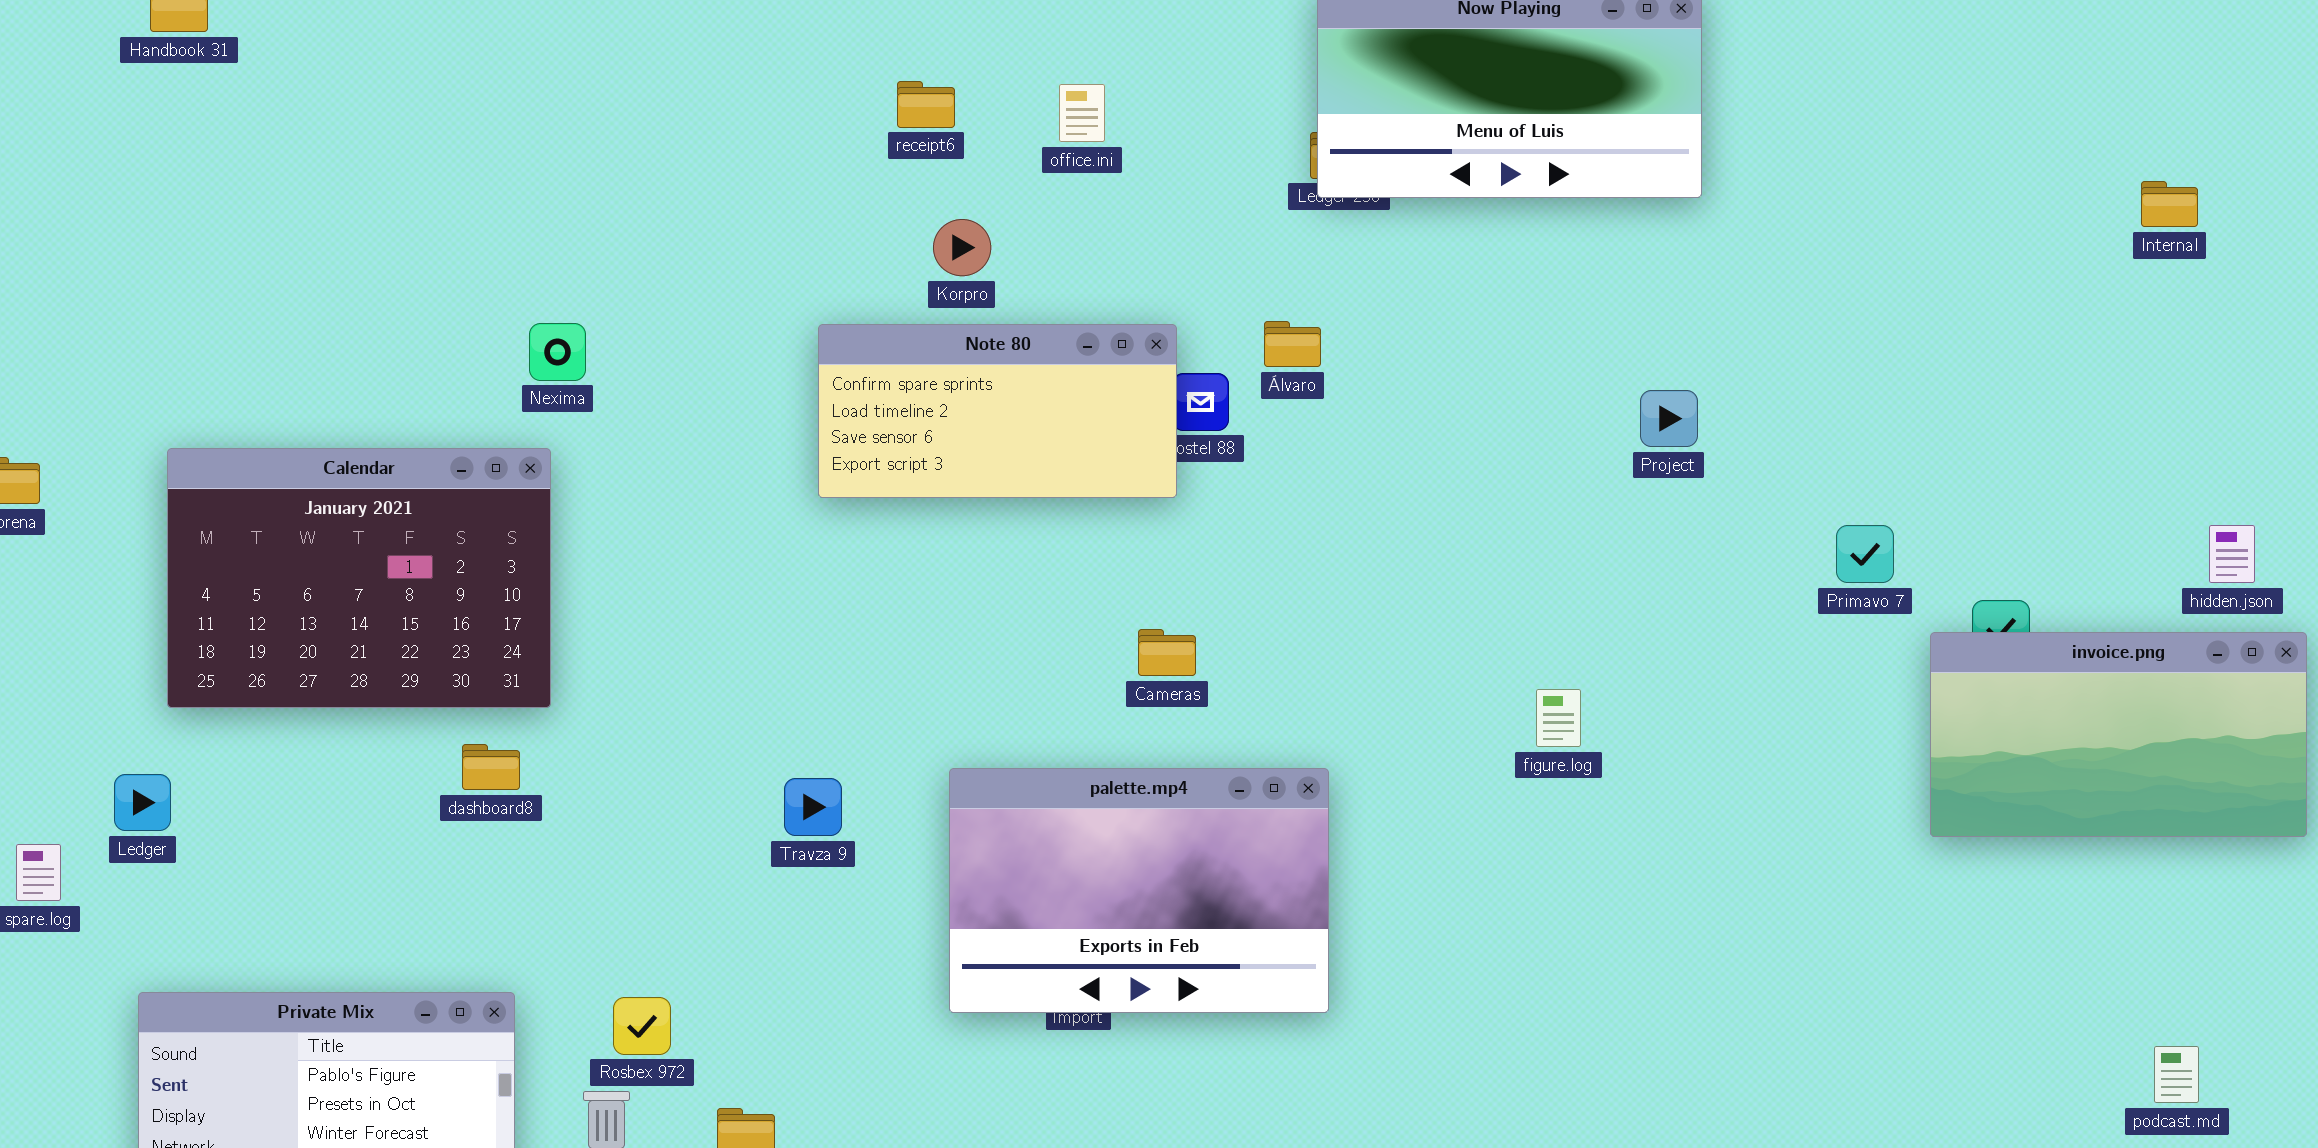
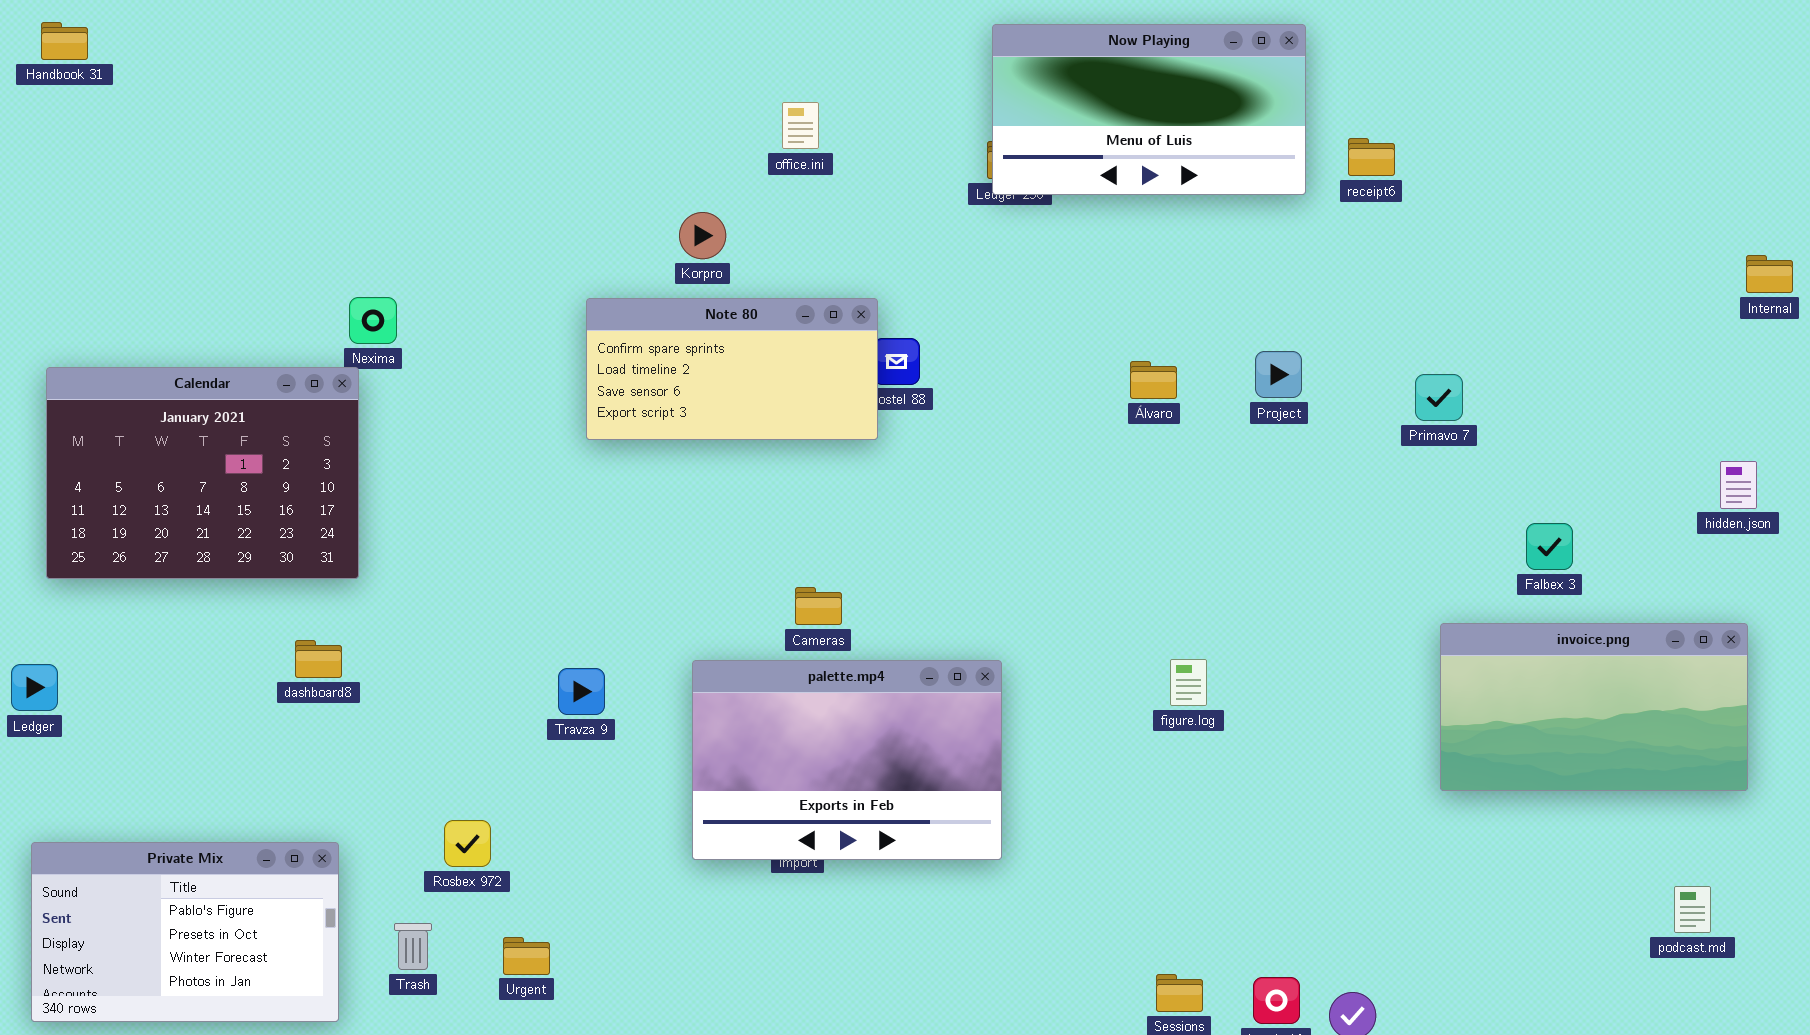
receipt6: [897,81,955,128] -> [1348,138,1395,176], moved
Internal: [2141,181,2198,227] -> [1746,255,1793,293], moved
Álvaro: [1264,321,1321,367] -> [1130,361,1177,399], moved
Calendar: [167,448,551,708] -> [46,367,359,579], moved
Primavo 7: [1836,525,1894,583] -> [1415,374,1463,421], moved
Cameras: [1138,629,1196,676] -> [795,587,842,625], moved
invoice.png: [1930,632,2307,837] -> [1440,623,1748,791], moved
figure.log: [1536,689,1581,747] -> [1170,659,1207,706], moved
Rosbex 972: [613,997,671,1055] -> [444,820,491,867], moved

